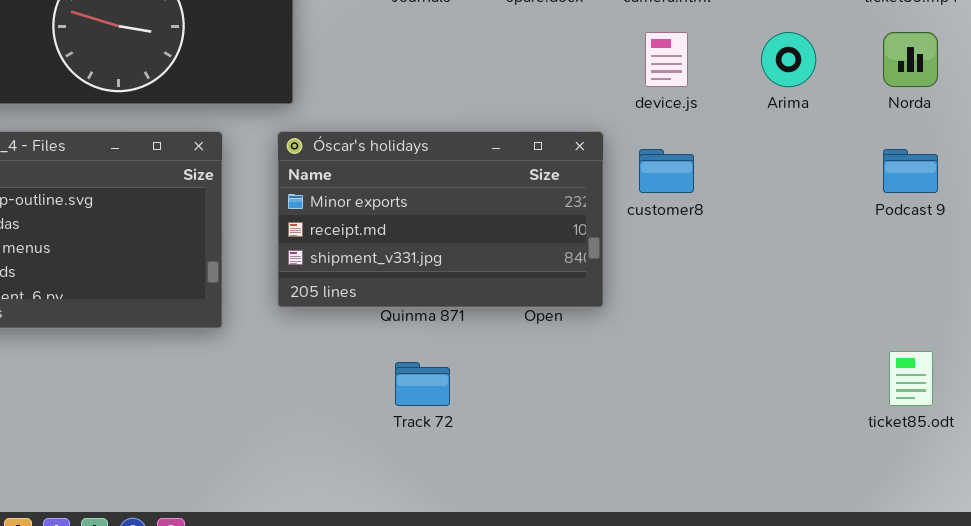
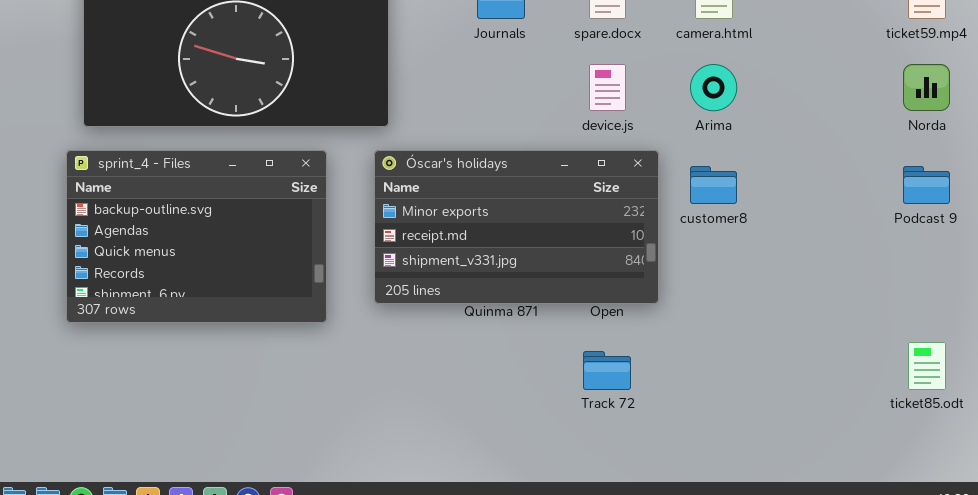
device.js: [645,32,688,87] -> [589,64,626,111], moved
Arima: [761,32,816,87] -> [690,64,737,111], moved
Track 72: [395,362,450,406] -> [583,351,631,390], moved

